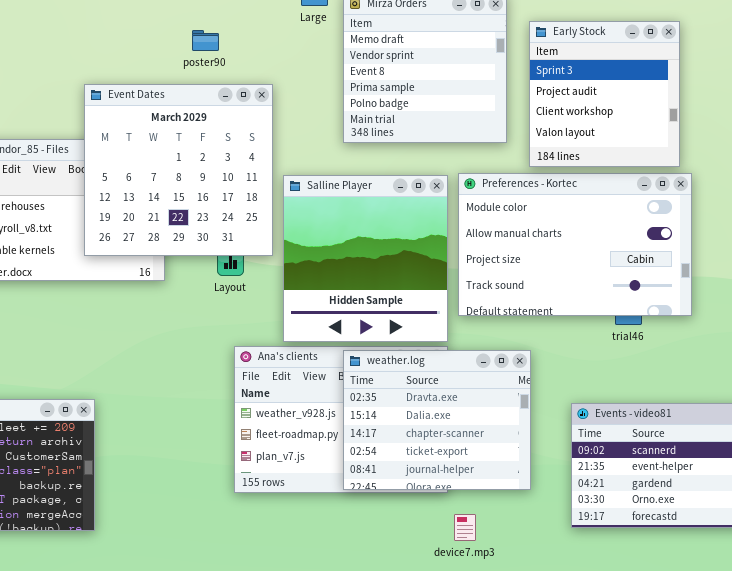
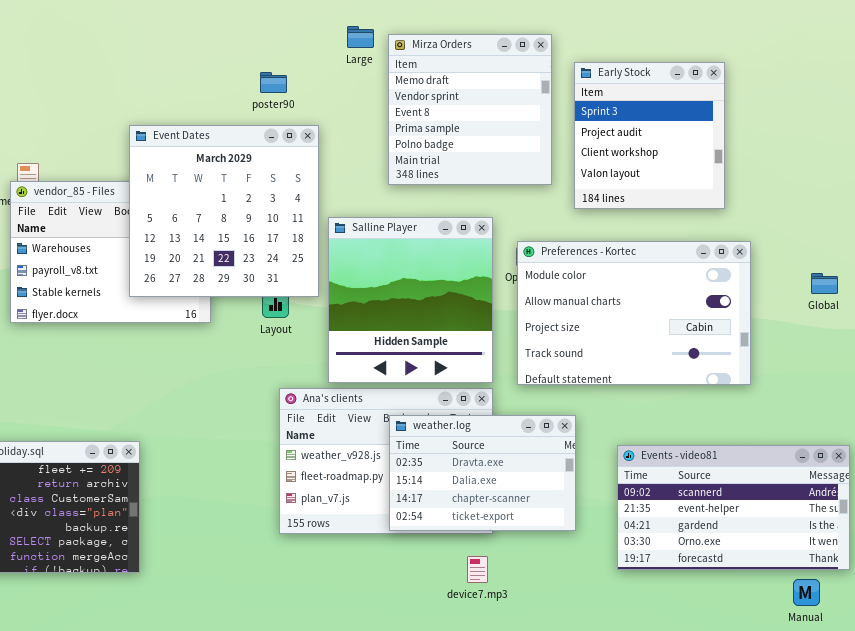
poster90: [192,30,219,51] -> [260,72,287,93], moved
Preferences - Kortec: [458,173,692,316] -> [517,241,751,385], moved
weather.log: [343,350,531,490] -> [389,415,576,531], resized
device7.mp3: [454,514,476,541] -> [467,556,488,583], moved

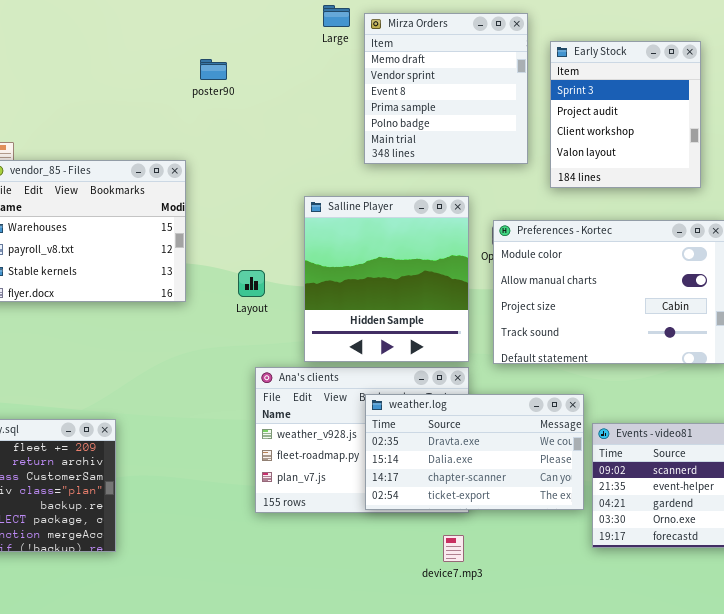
poster90: [260,72,287,93] -> [200,59,227,80], moved
Event Dates: [129,125,319,297] -> none, closed
weather.log: [389,415,576,531] -> [365,394,584,510], resized

